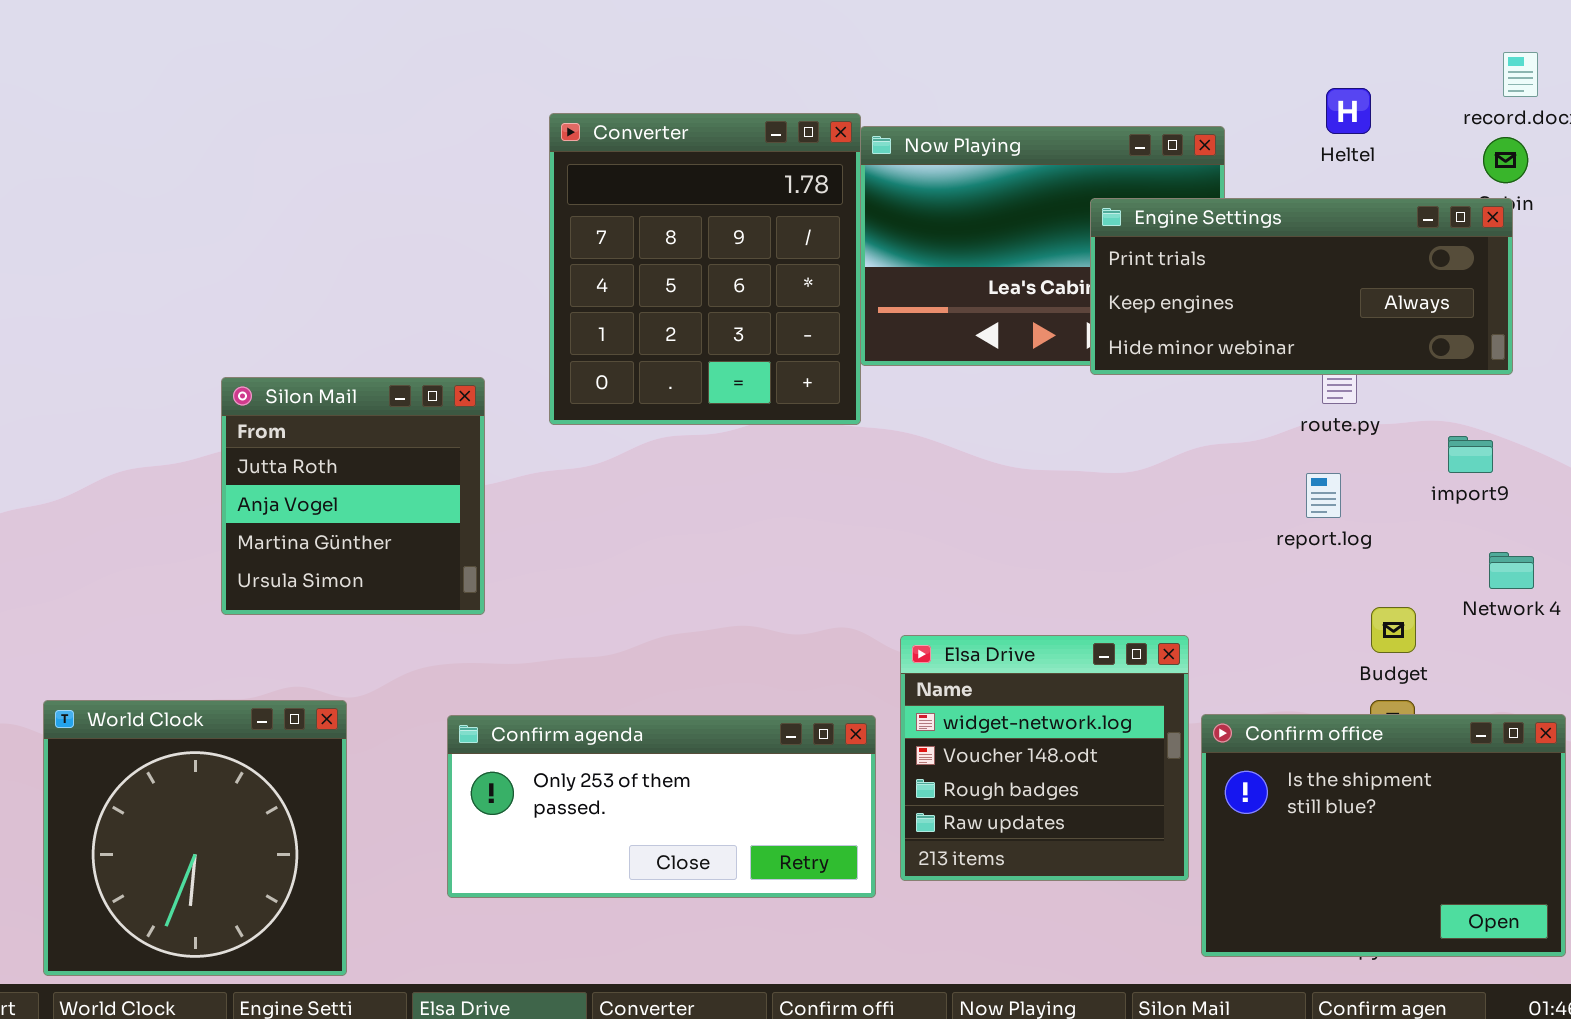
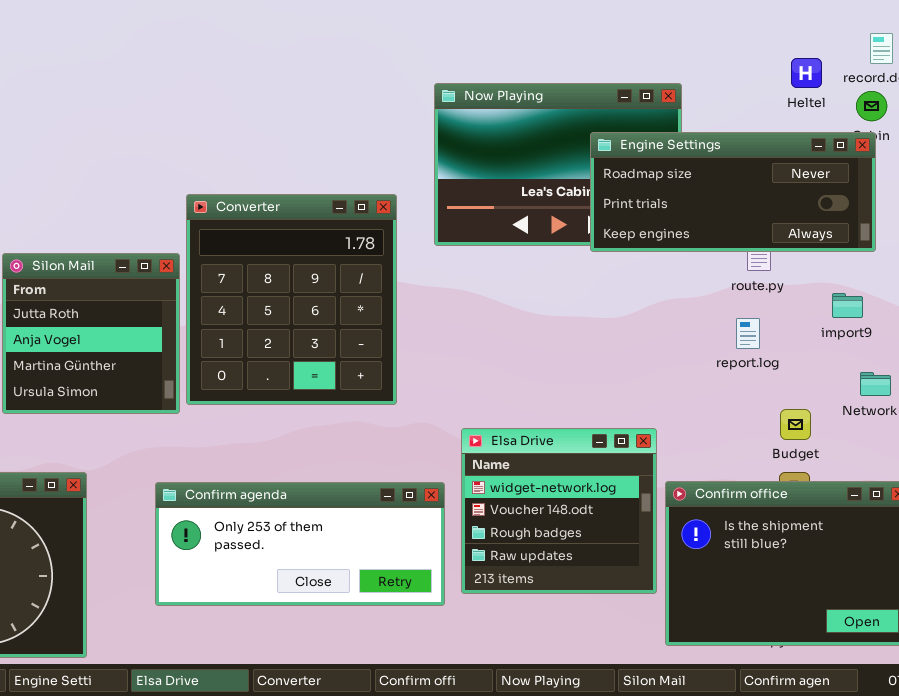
Heltel: [1326,88,1371,134] -> [791,58,822,88], moved
Converter: [549,113,861,425] -> [186,194,397,405], moved
Engine Settings: [1090,198,1513,375] -> [590,132,876,252], scrolled up 1 row

